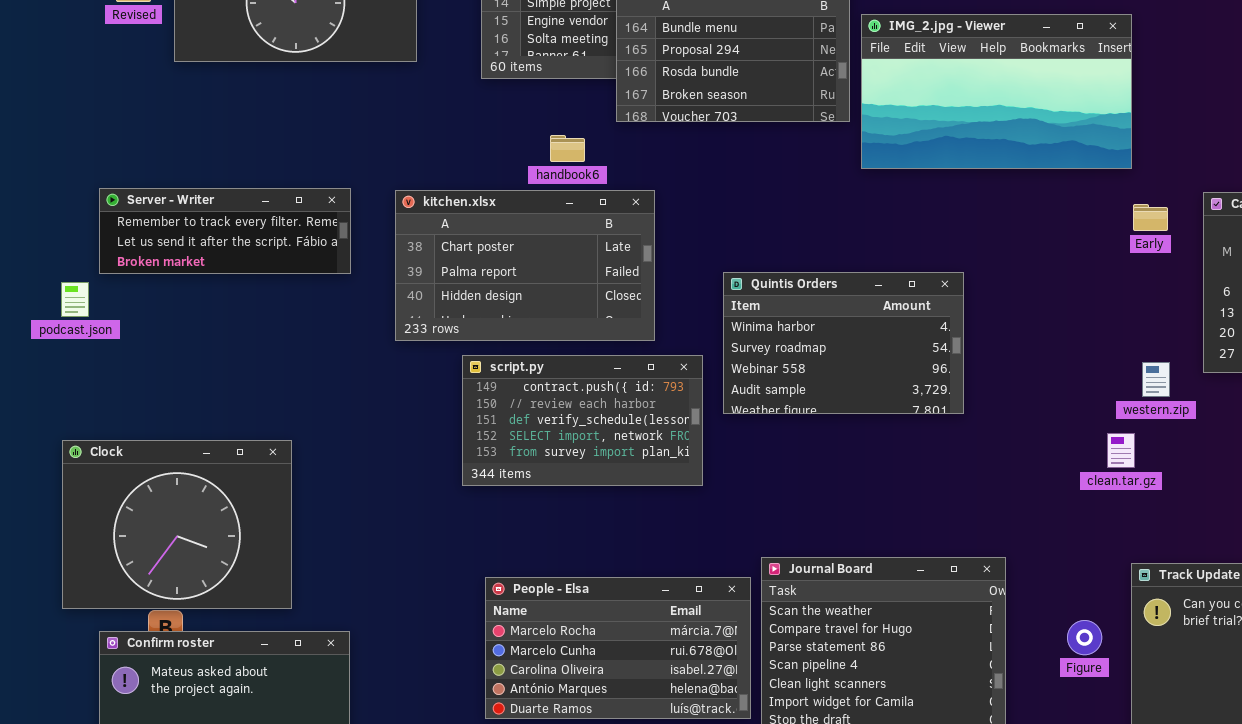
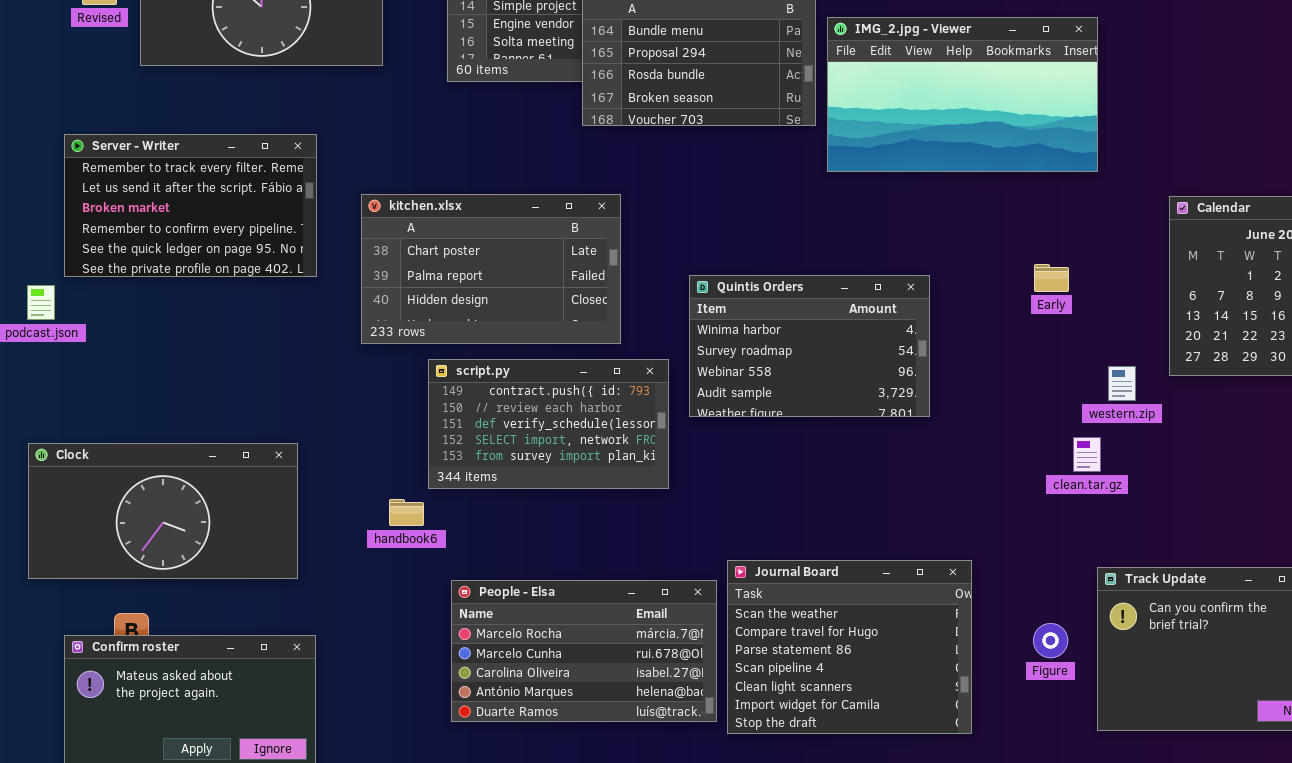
handbook6: [550,135,585,162] -> [389,499,424,526], moved
Server - Writer: [99,188,351,274] -> [64,134,317,277], resized
Early: [1133,204,1168,231] -> [1034,264,1069,292], moved
Clock: [62,440,292,609] -> [28,443,298,579], resized

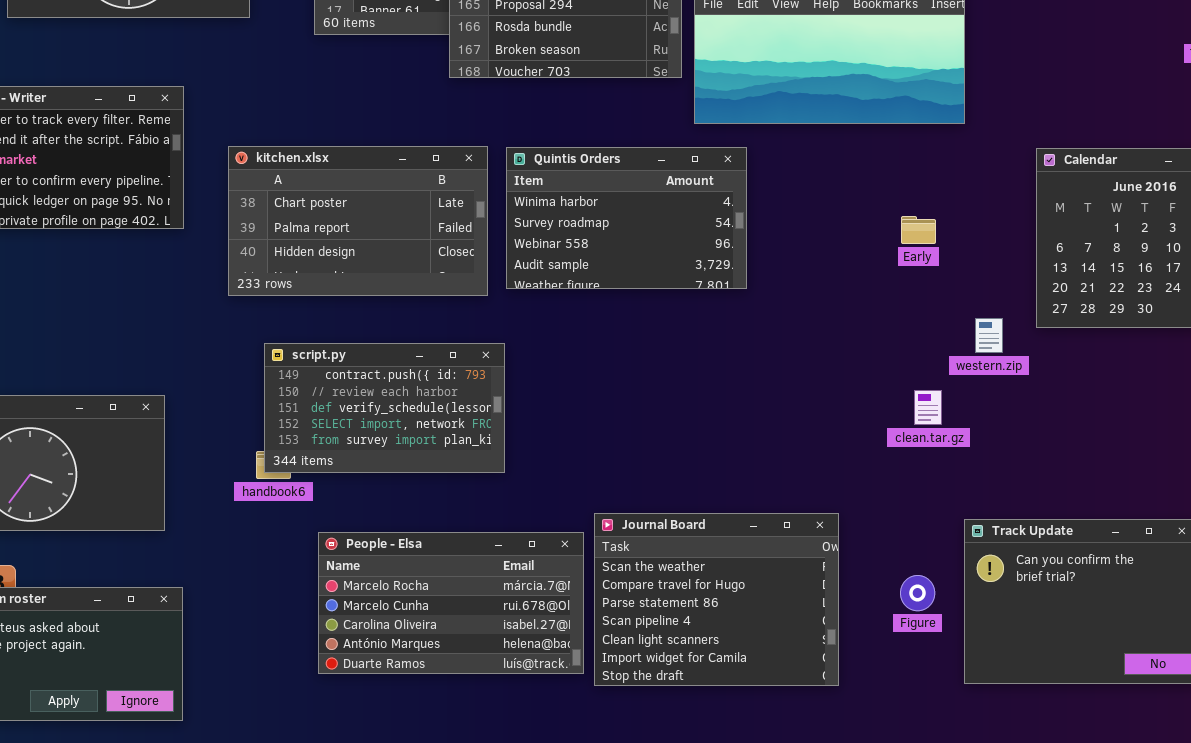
Quintis Orders: [689,275,930,417] -> [506,147,747,289], moved
script.py: [428,359,669,489] -> [264,343,505,473], moved
clean.tar.gz: [1073,437,1101,472] -> [914,390,942,425], moved

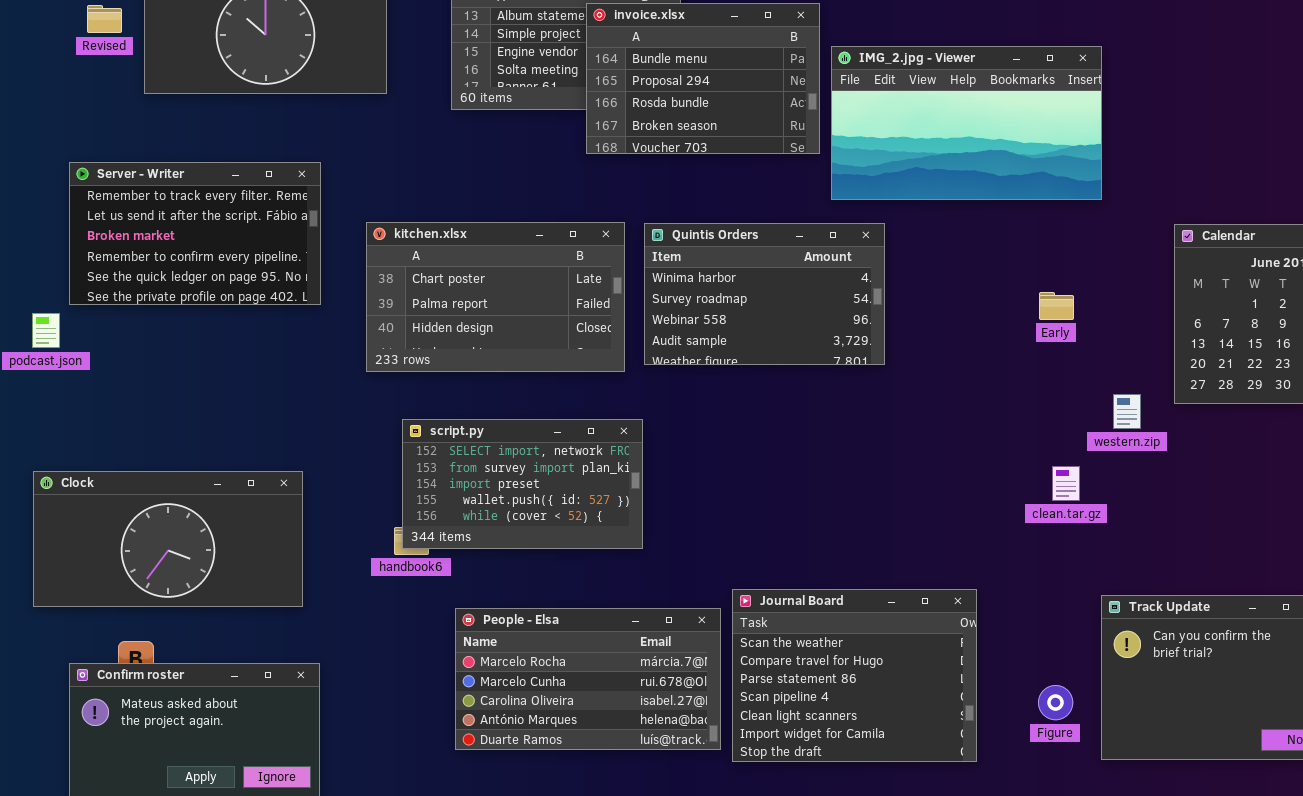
script.py: [264,343,505,473] -> [402,419,643,549], scrolled down 3 rows
Figure: [900,575,935,611] -> [1038,685,1073,720], moved

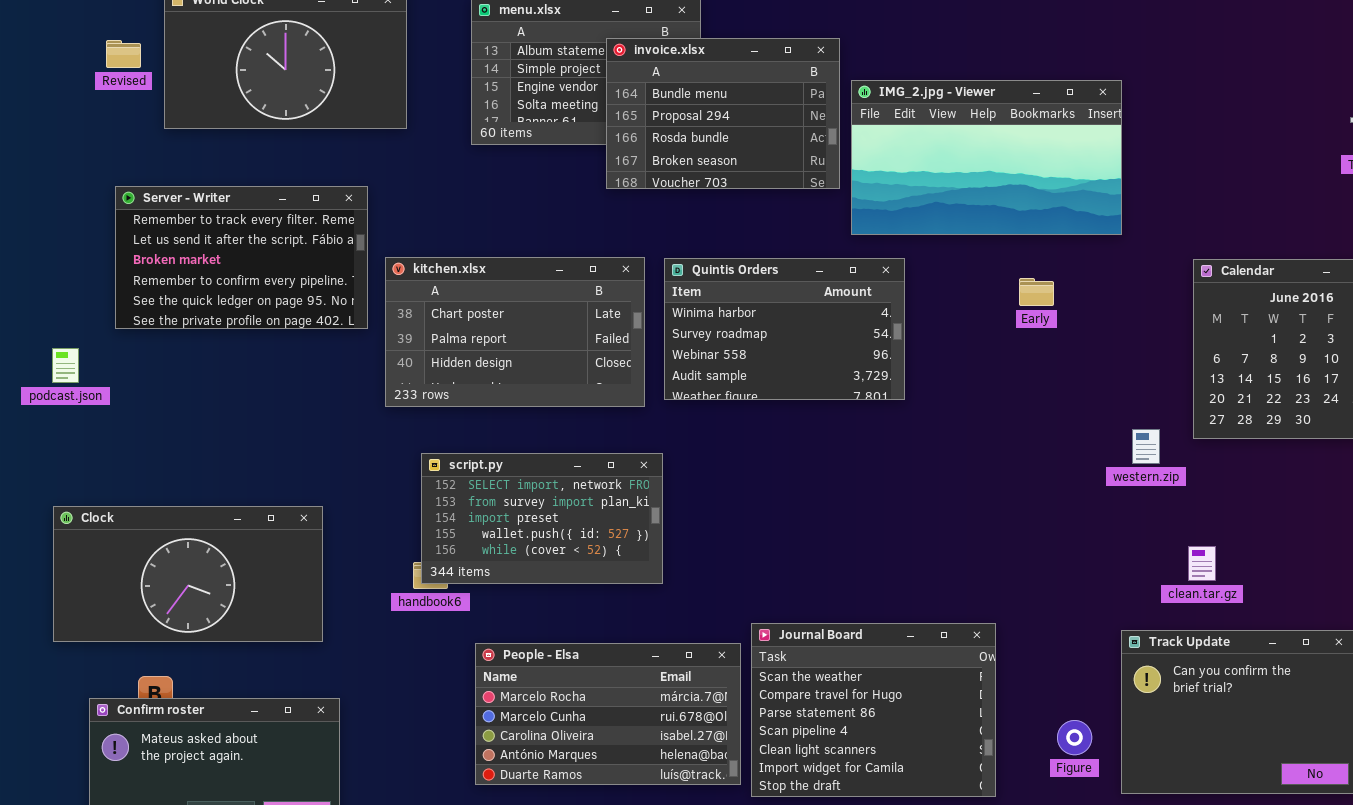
Server - Writer: [69,162,321,305] -> [115,186,368,329], moved
Early: [1039,292,1074,320] -> [1019,278,1054,306], moved
clean.tar.gz: [1052,466,1080,501] -> [1188,546,1216,581], moved

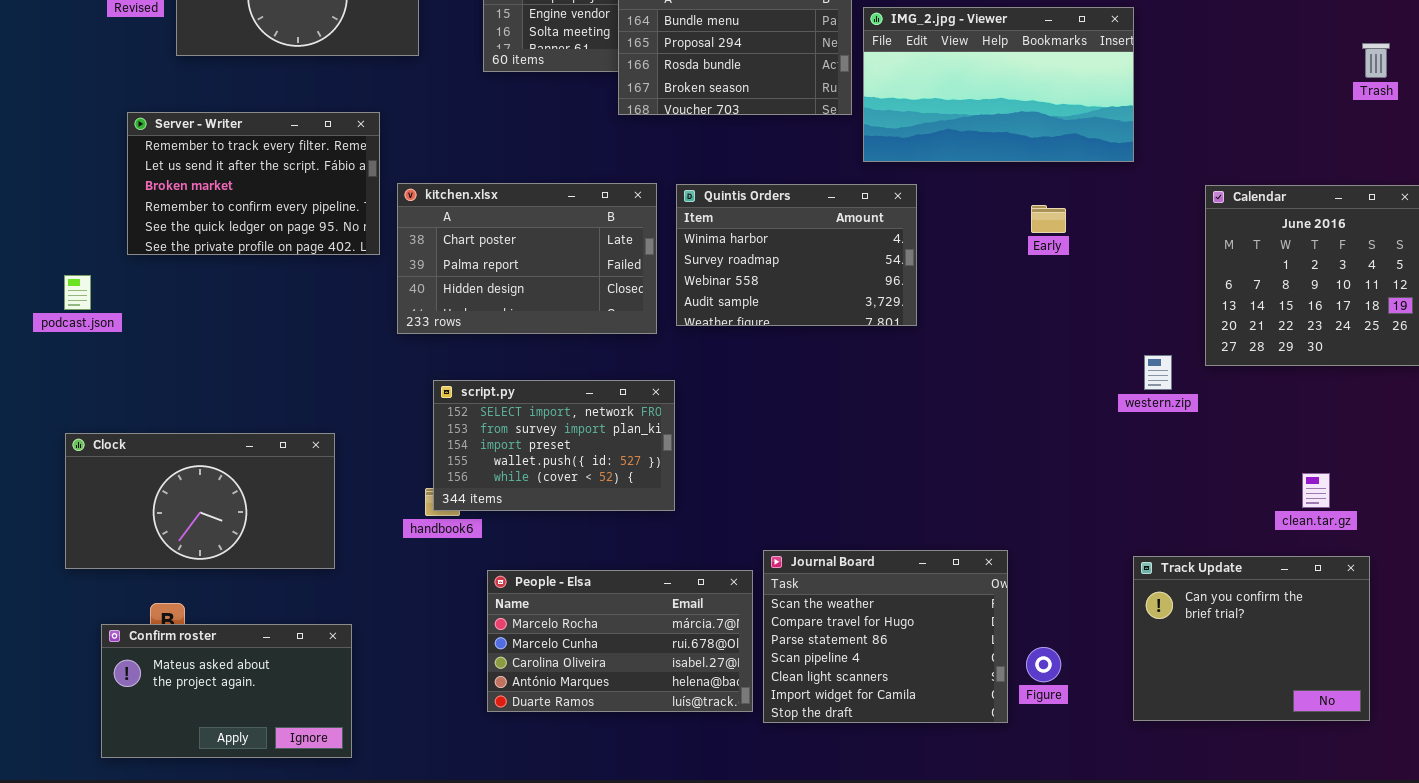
clean.tar.gz: [1188,546,1216,581] -> [1302,473,1330,508], moved
Figure: [1057,720,1092,755] -> [1026,647,1061,682], moved

